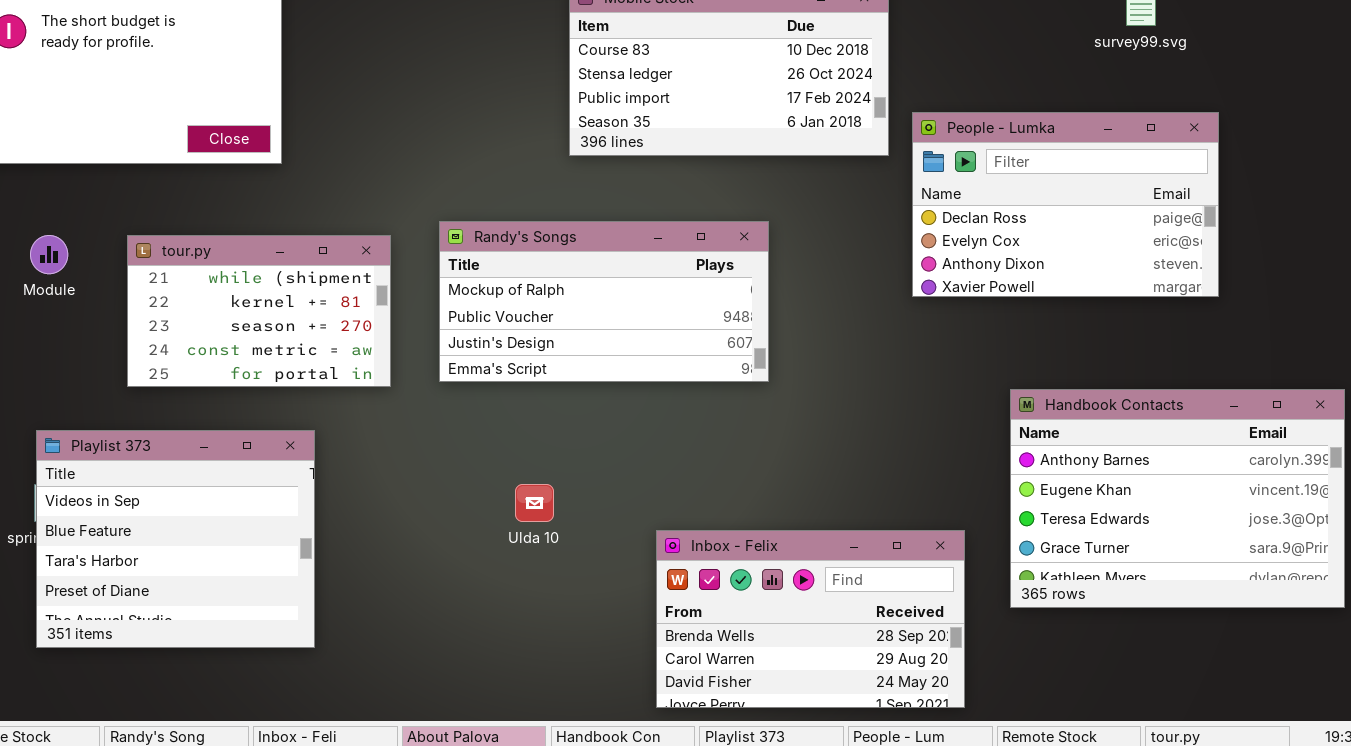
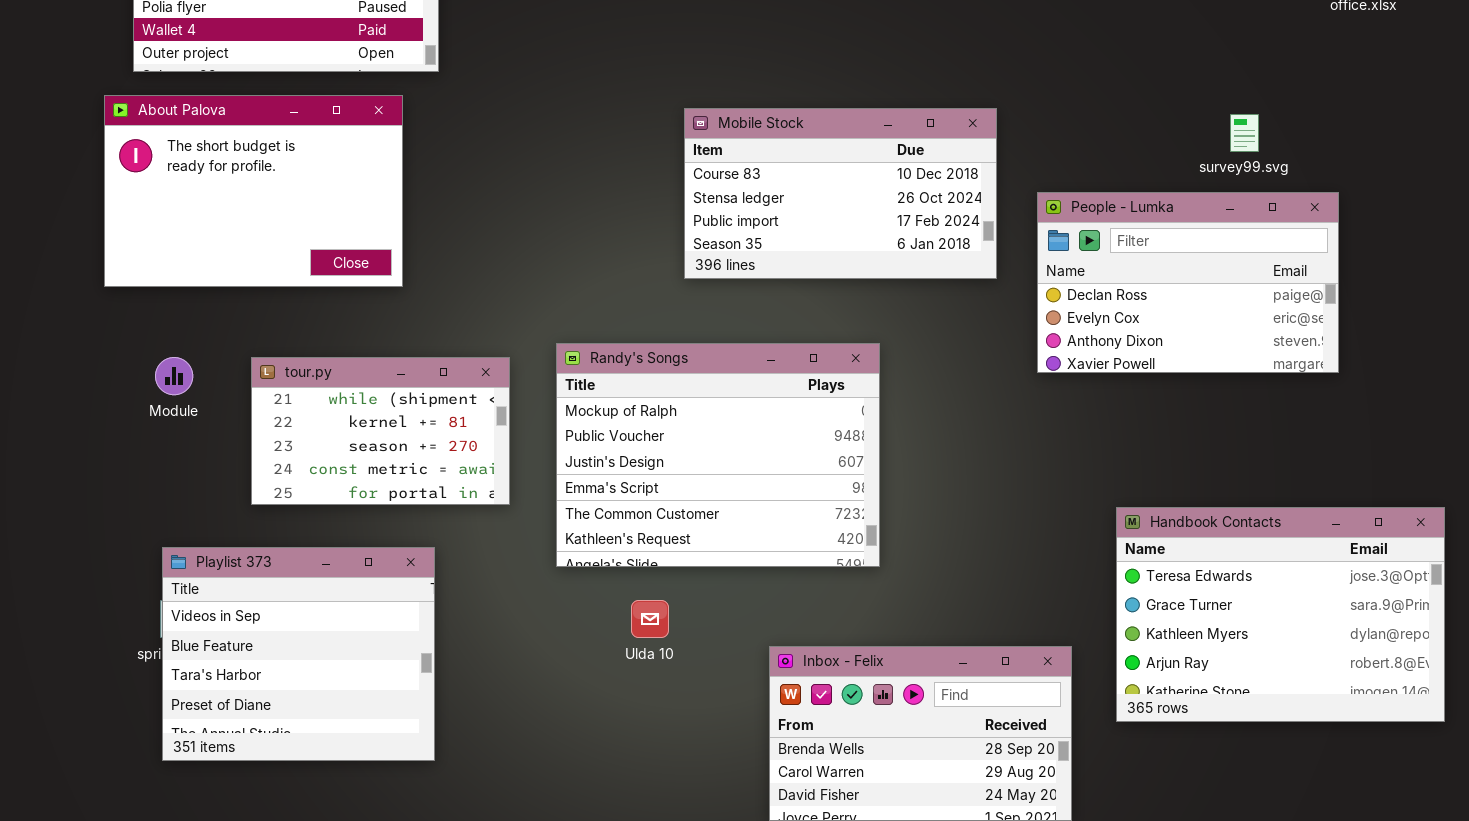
People - Lumka: [912,112,1219,297] -> [1037,192,1339,373], moved
Randy's Songs: [439,221,769,382] -> [556,343,880,567], resized
Handbook Contacts: [1010,389,1345,608] -> [1116,507,1445,722], scrolled down 2 rows

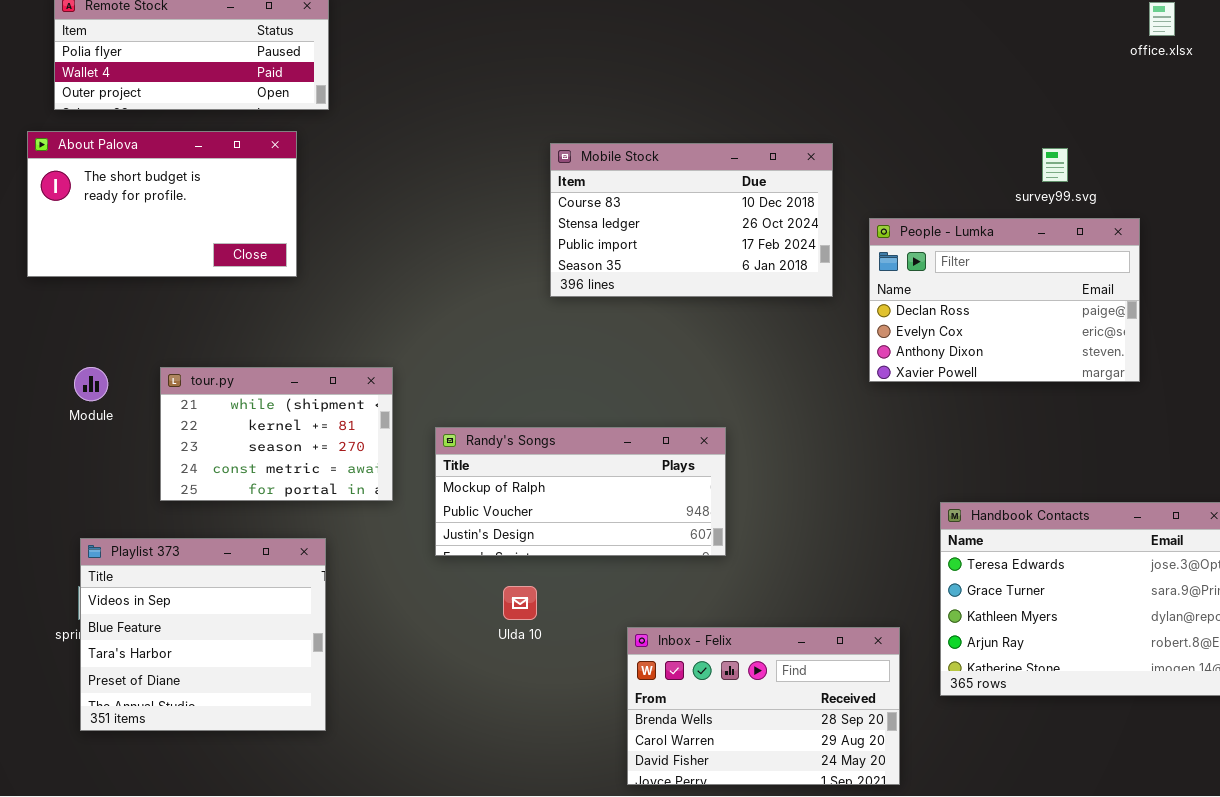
About Palova: [104,95,403,287] -> [27,131,297,277], resized
Randy's Songs: [556,343,880,567] -> [435,427,726,556], resized

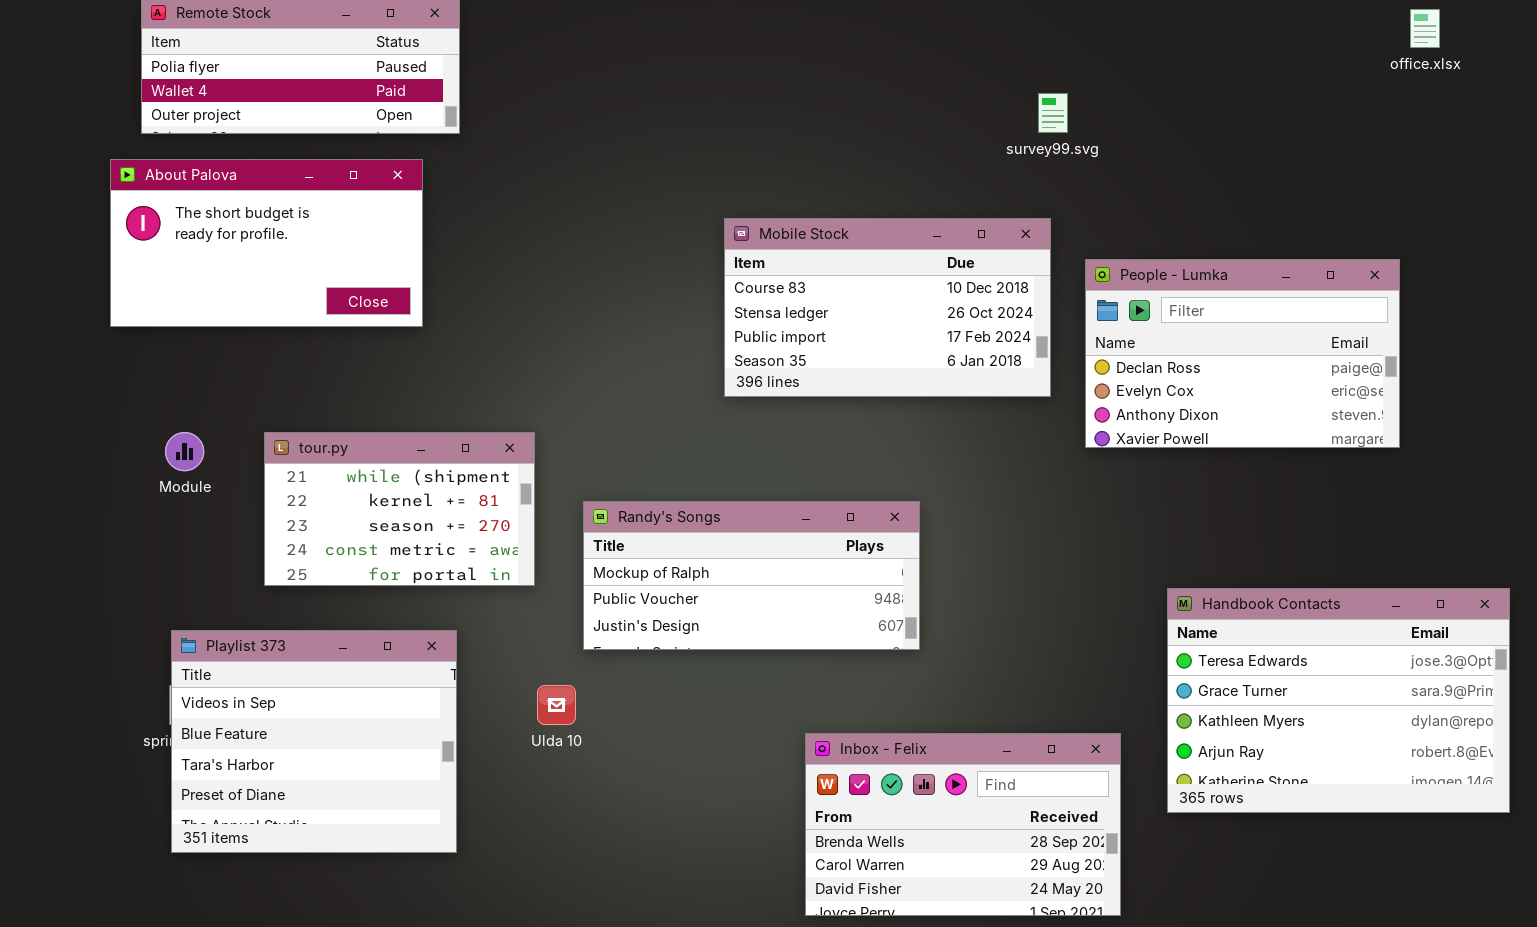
Mobile Stock: [550,143,833,297] -> [724,218,1051,397], moved
survey99.svg: [1042,148,1068,182] -> [1038,93,1068,133], moved
Ulda 10: [503,586,537,620] -> [537,685,576,725], moved

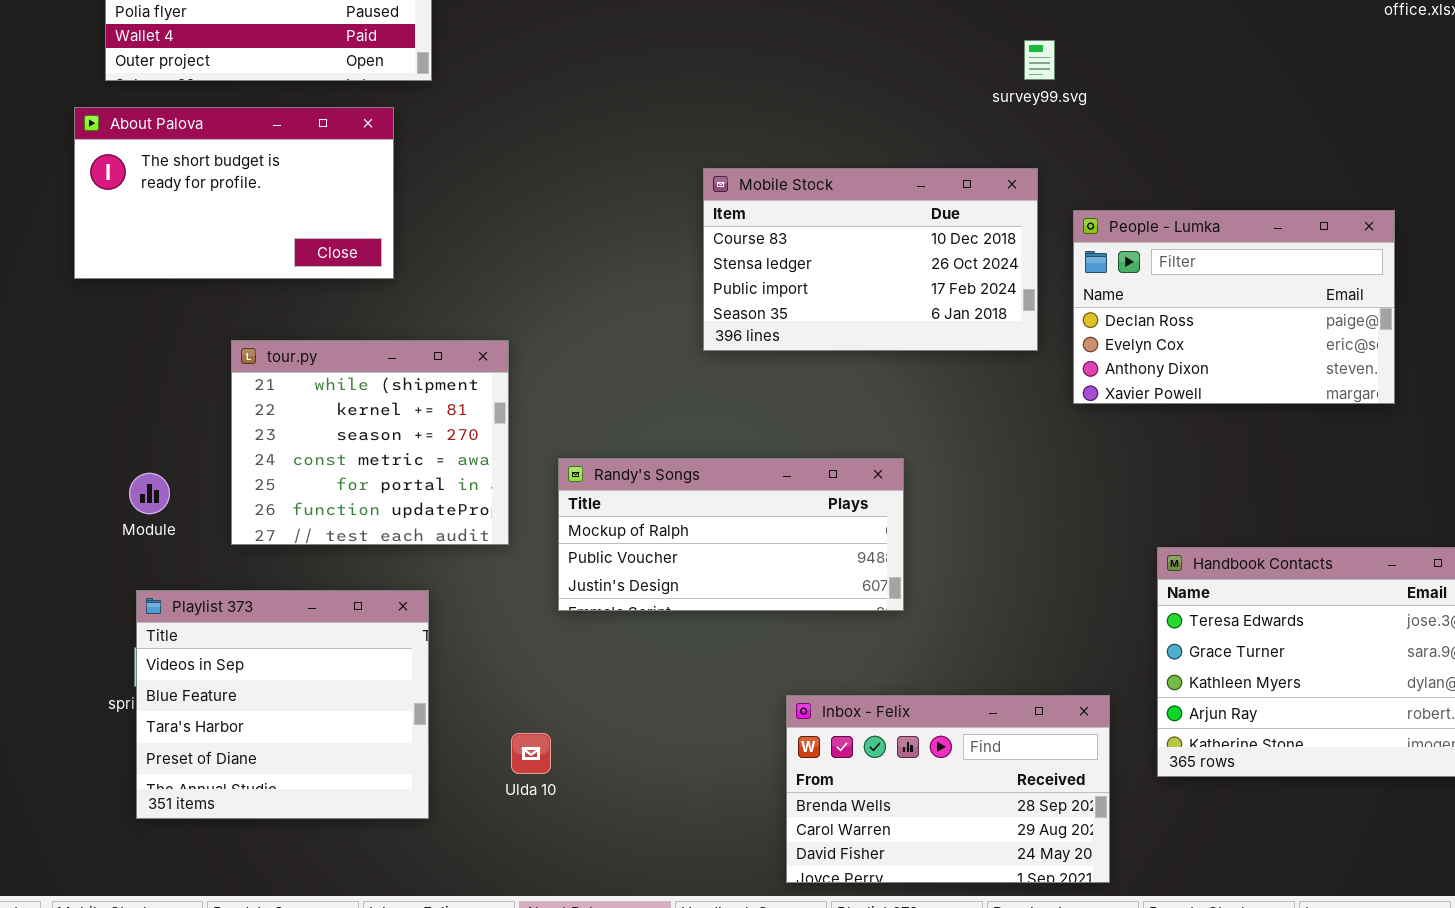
Module: [165,432,204,471] -> [129,473,170,514], moved
tour.py: [264,432,535,586] -> [231,340,509,545], resized
Ulda 10: [537,685,576,725] -> [511,733,551,774], moved

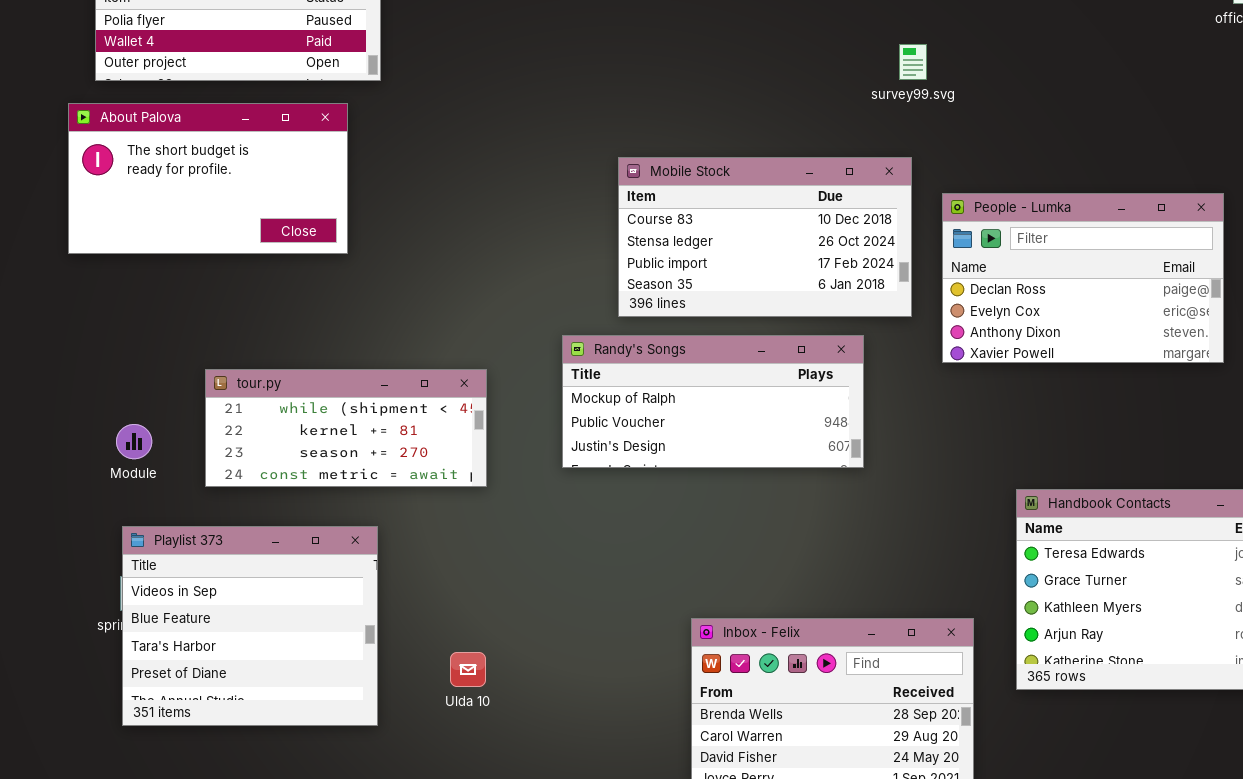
tour.py: [231,340,509,545] -> [205,369,487,487], resized
Randy's Songs: [558,458,904,611] -> [562,335,864,468], moved

